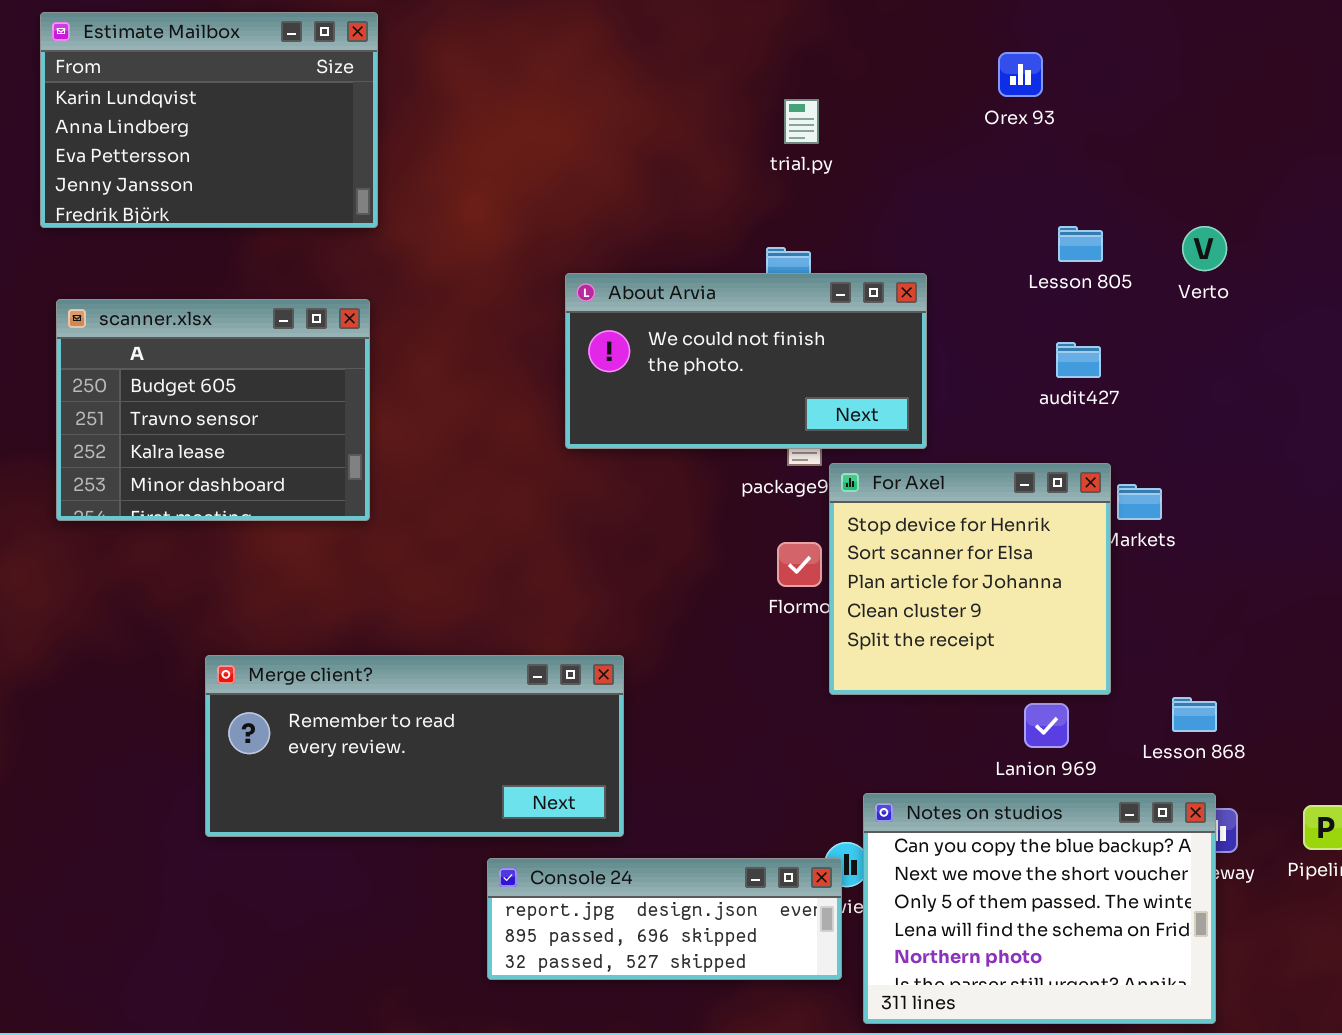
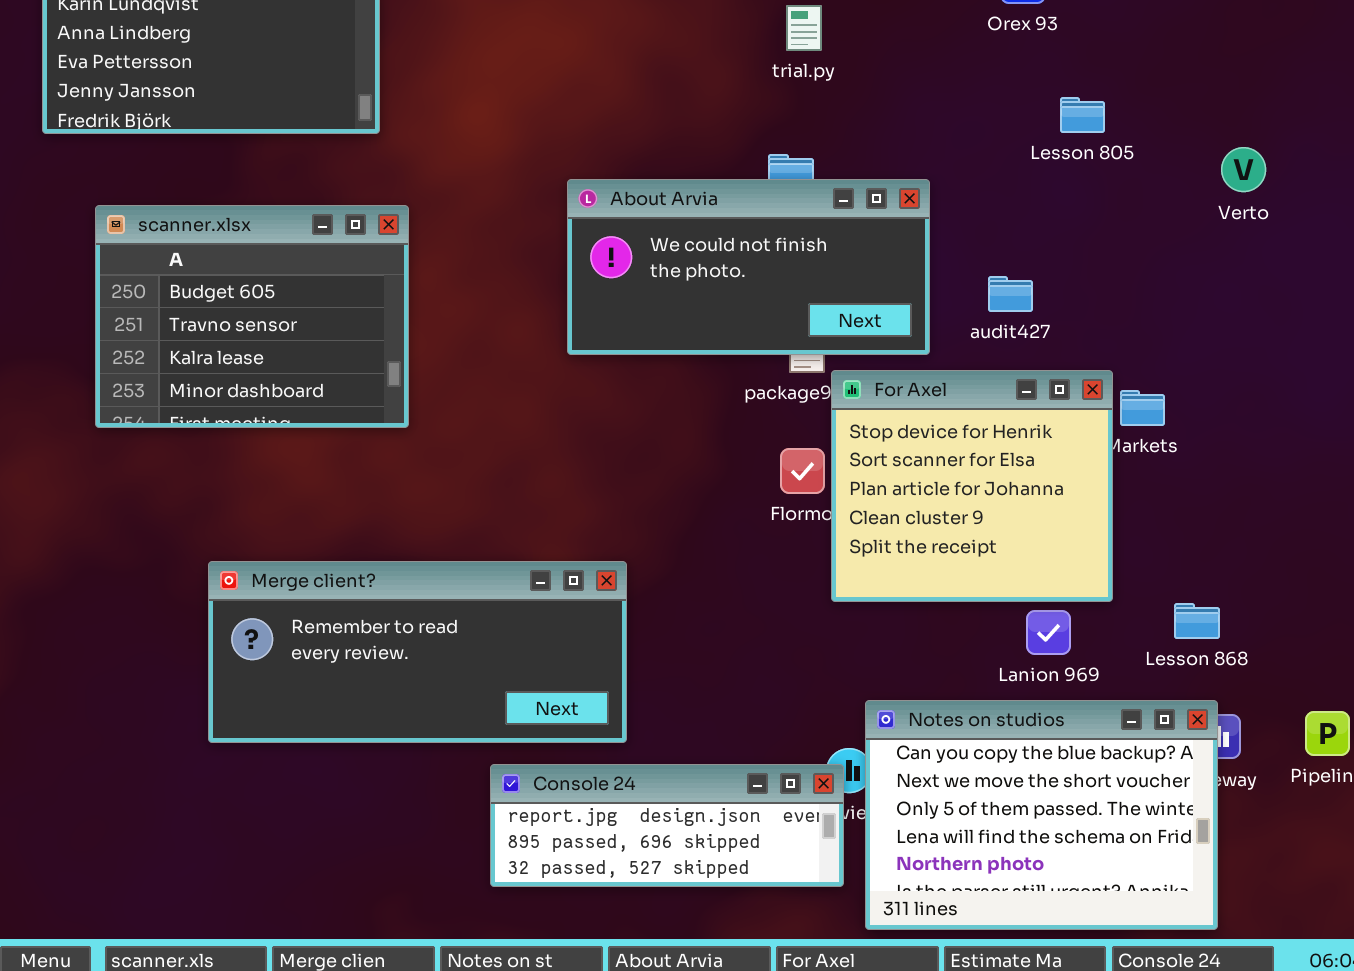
Lesson 805: [1058,226,1103,262] -> [1060,97,1105,133], moved
Verto: [1182,226,1227,271] -> [1221,147,1266,192], moved
scanner.xlsx: [56,299,370,521] -> [95,205,409,428], moved
audit427: [1056,342,1101,378] -> [988,276,1033,312], moved

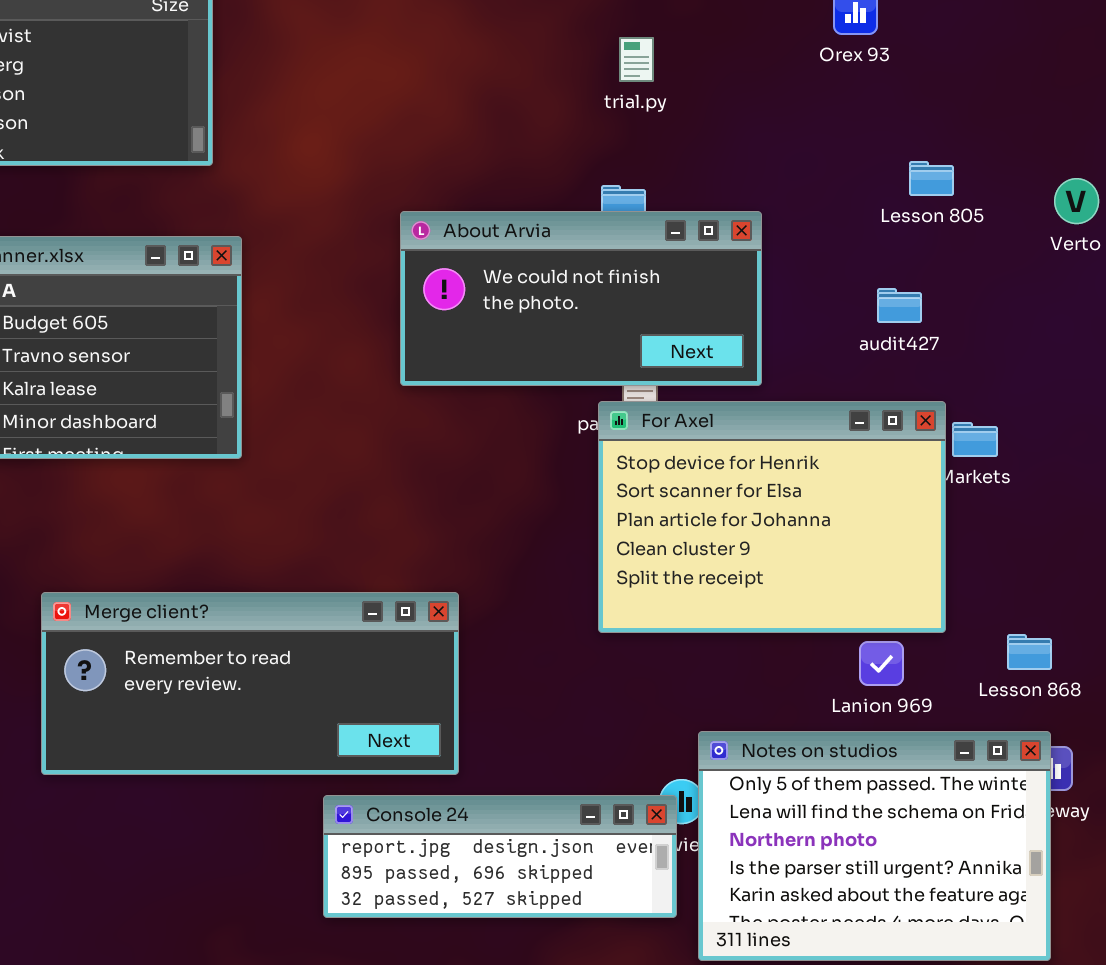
Lesson 805: [1060,97,1105,133] -> [909,161,954,196], moved
audit427: [988,276,1033,312] -> [877,288,922,323], moved
For Axel: [831,370,1113,602] -> [598,401,946,633], resized
Notes on studios: [865,700,1218,930] -> [698,731,1051,961], scrolled down 2 rows

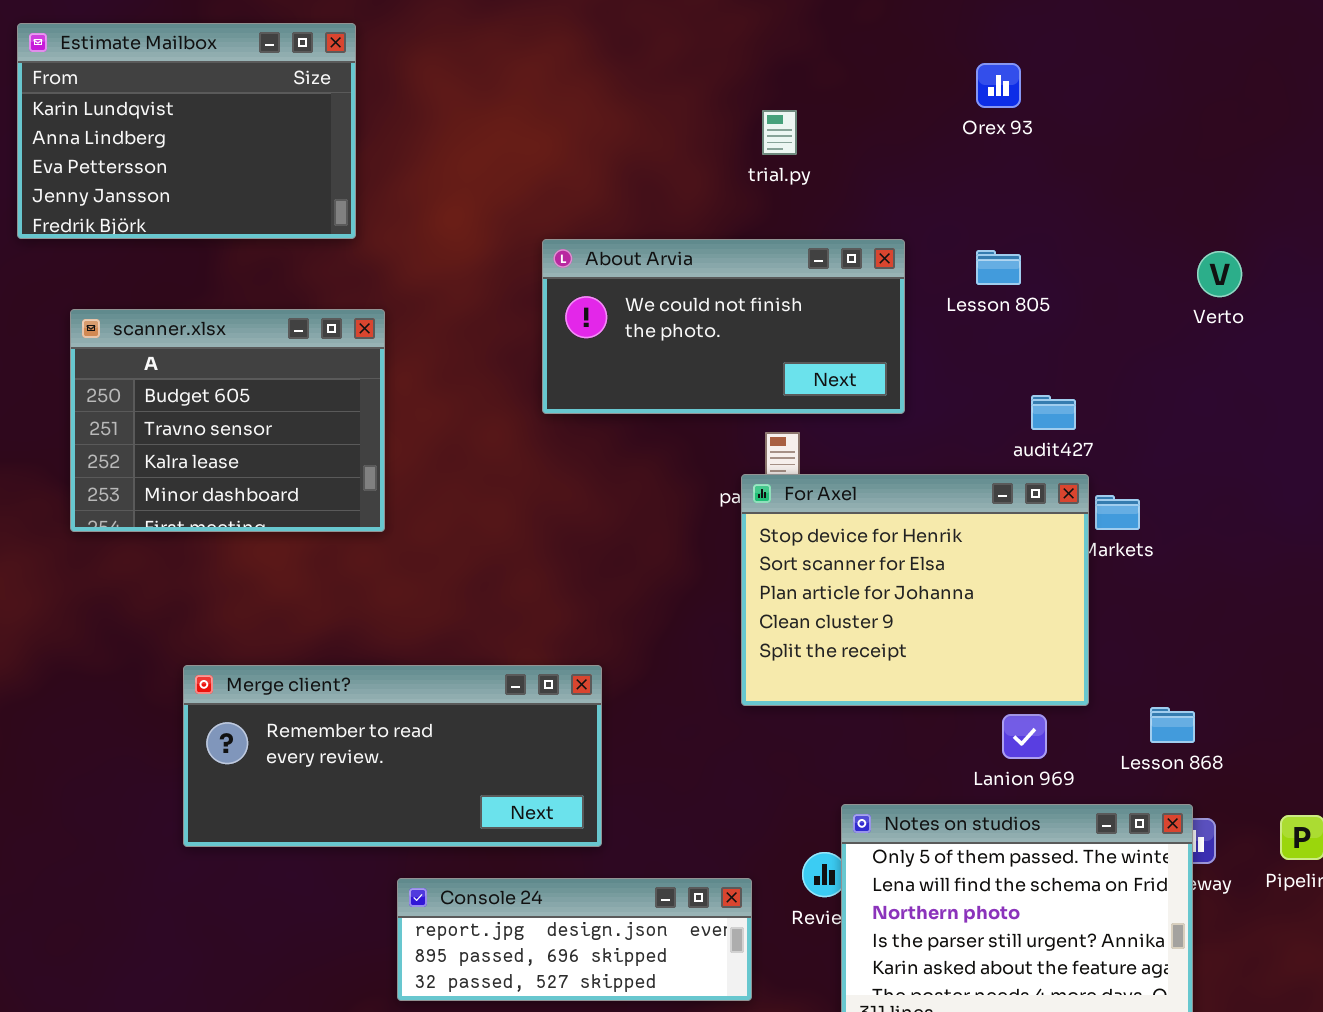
Lesson 805: [909,161,954,196] -> [976,250,1021,285], moved
About Arvia: [400,211,762,386] -> [542,239,905,414], moved
audit427: [877,288,922,323] -> [1031,395,1076,430], moved
Console 24: [323,795,677,918] -> [397,878,752,1001], moved

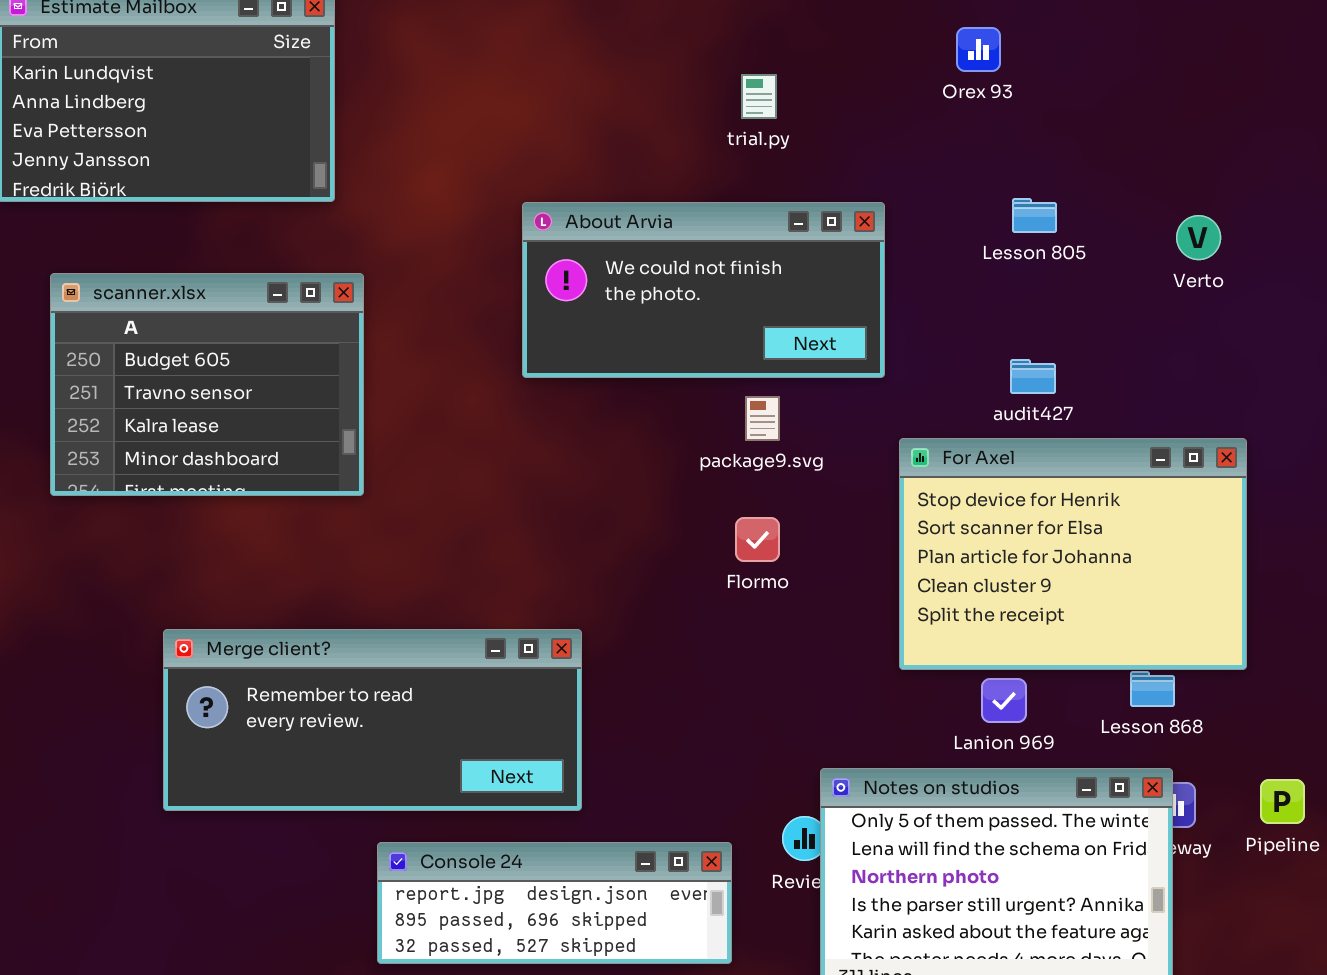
Lesson 805: [976,250,1021,285] -> [1012,198,1057,233], moved
For Axel: [741,474,1089,706] -> [899,438,1247,670], moved

